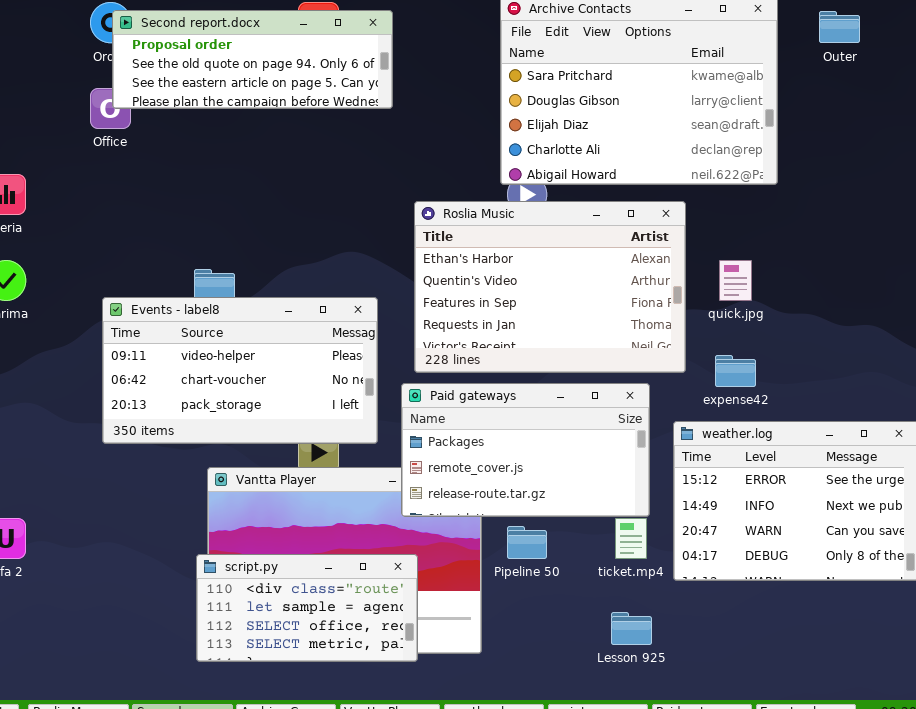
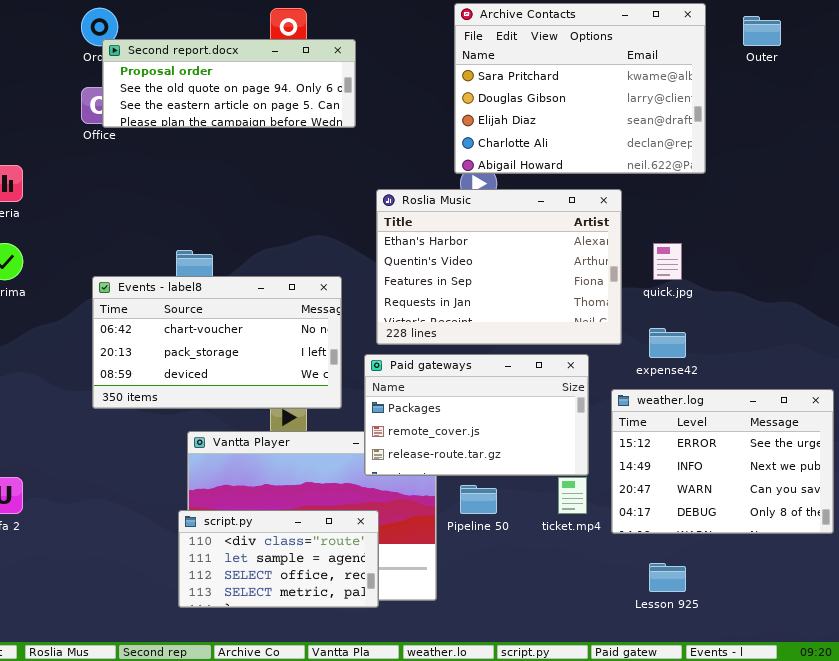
Second report.docx: [112,10,393,109] -> [102,39,356,128], moved
Events - label8: [102,297,378,444] -> [92,276,342,409], scrolled down 1 row
Lesson 925: [611,612,652,645] -> [649,563,686,592], moved

